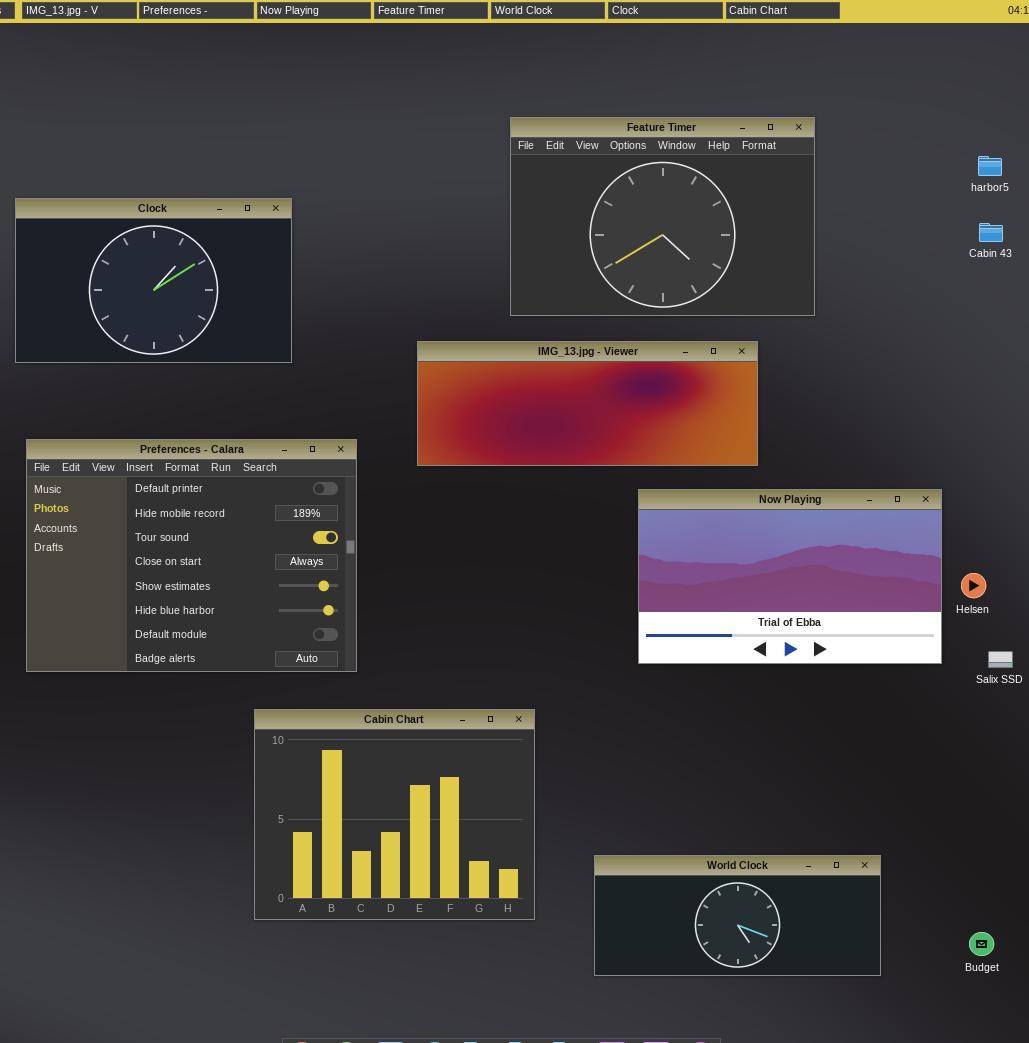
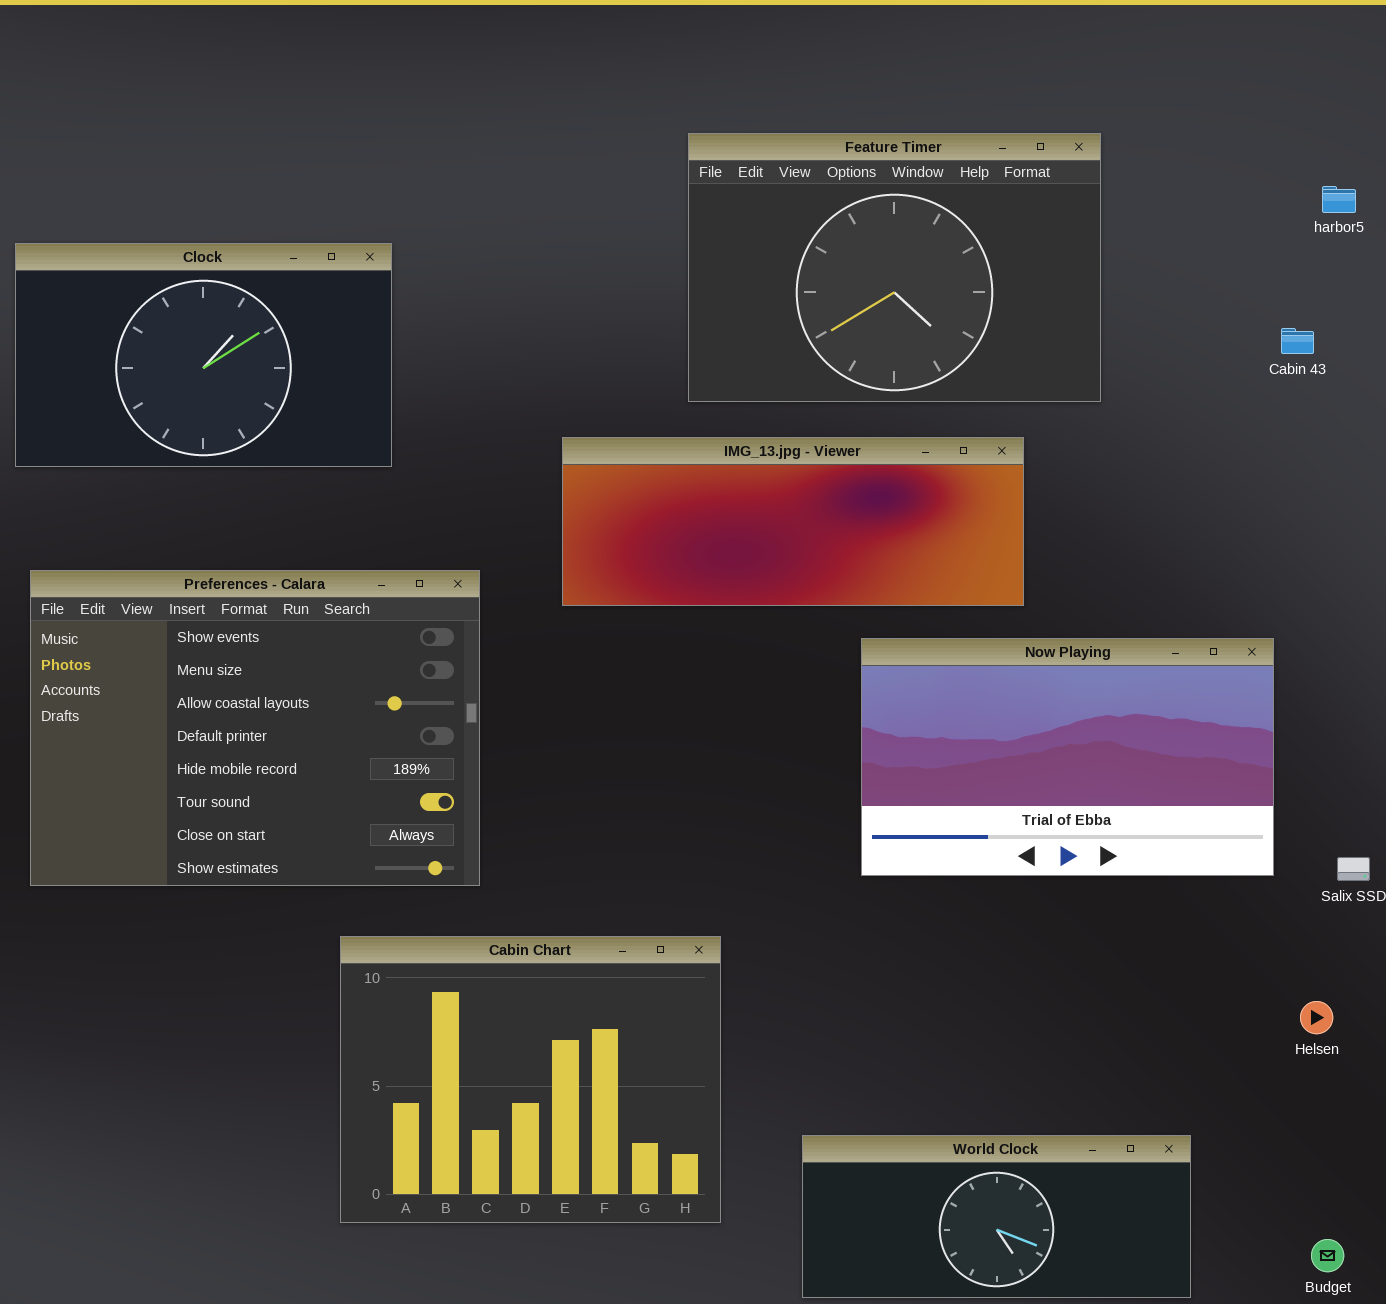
Cabin 43: [979,223,1003,242] -> [1281,328,1314,354], moved
Preferences - Calara: [26,439,357,672] -> [30,570,480,886], scrolled up 3 rows
Helsen: [961,573,986,598] -> [1300,1001,1333,1034], moved

